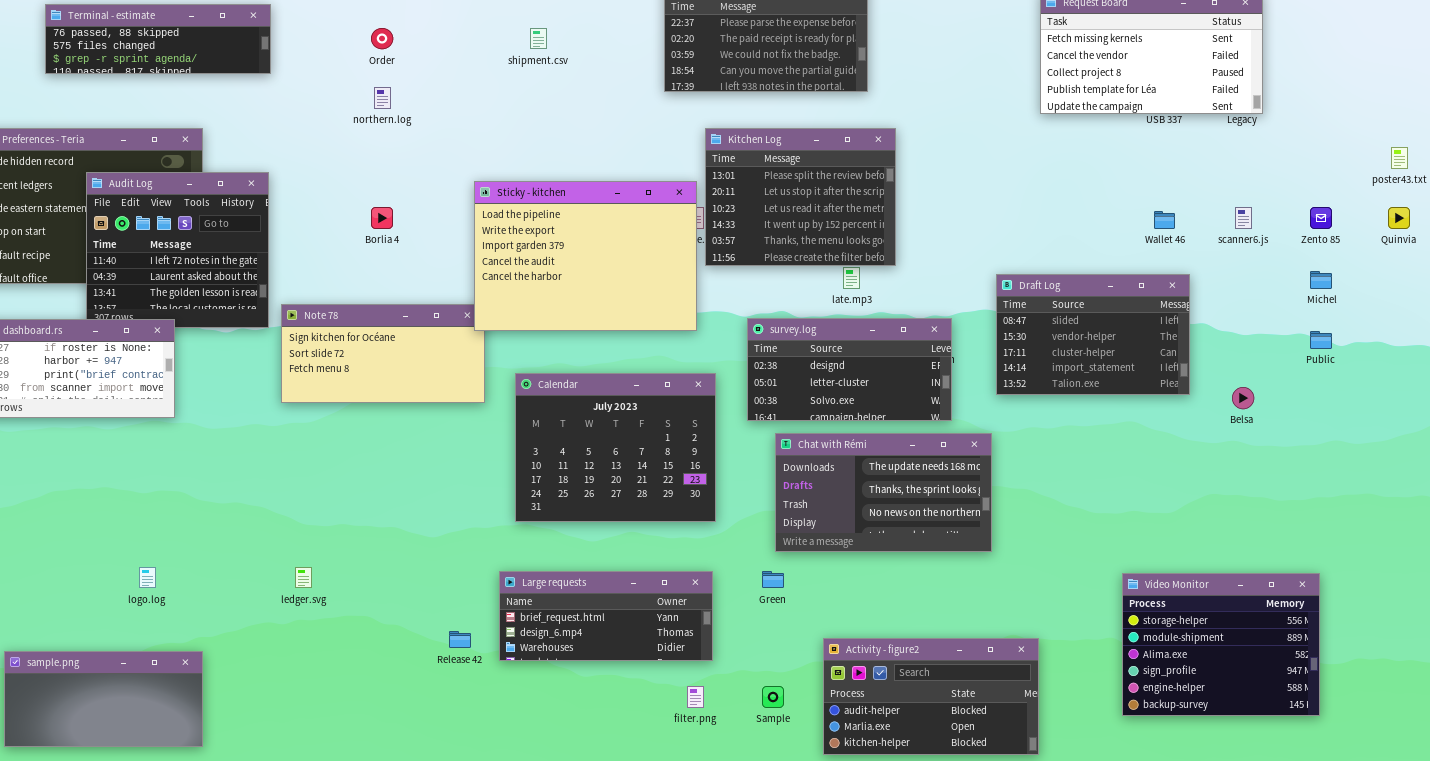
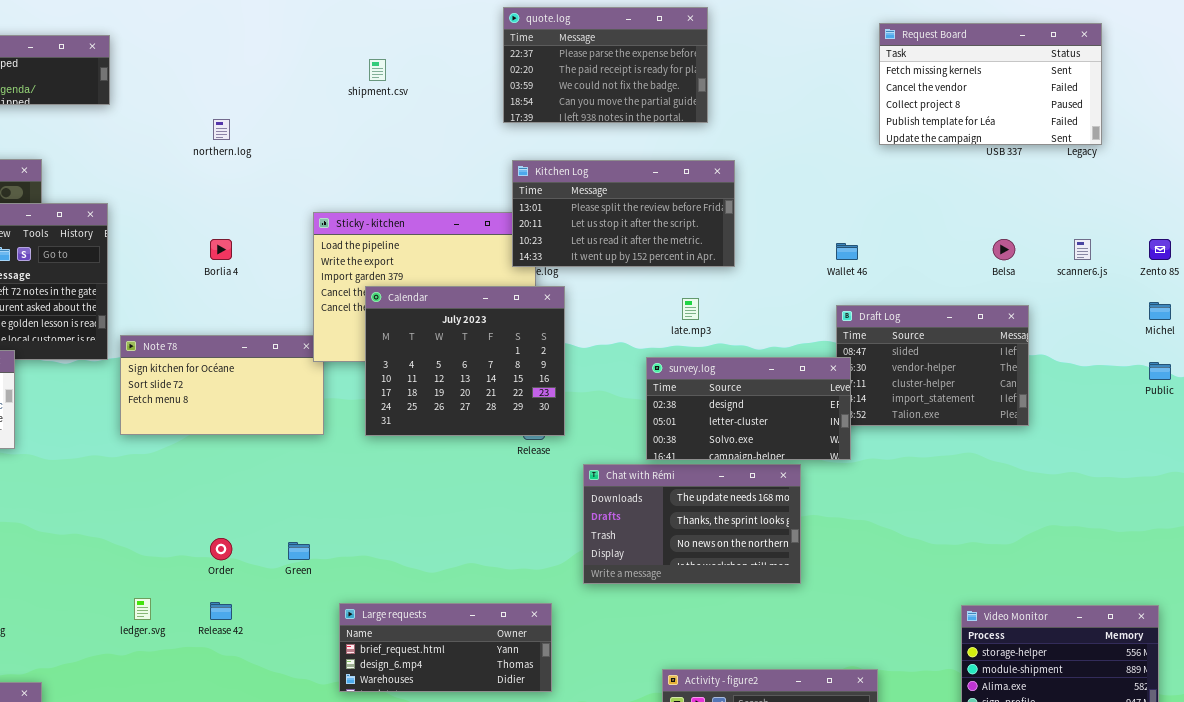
Order: [371,28,393,49] -> [210,538,232,560], moved
Kitchen Log: [705,128,896,266] -> [512,160,735,267], resized
Wallet 46: [1154,211,1175,229] -> [836,243,858,260], moved
survey.log: [747,318,952,421] -> [646,357,851,460], moved
Calendar: [515,373,716,522] -> [365,286,565,436], moved
Belsa: [1232,387,1254,409] -> [993,239,1015,260], moved
Chat with Rémi: [775,433,992,552] -> [583,464,801,584], moved
Green: [762,571,784,588] -> [288,542,310,560], moved
Release 42: [449,631,471,648] -> [210,602,232,620], moved

